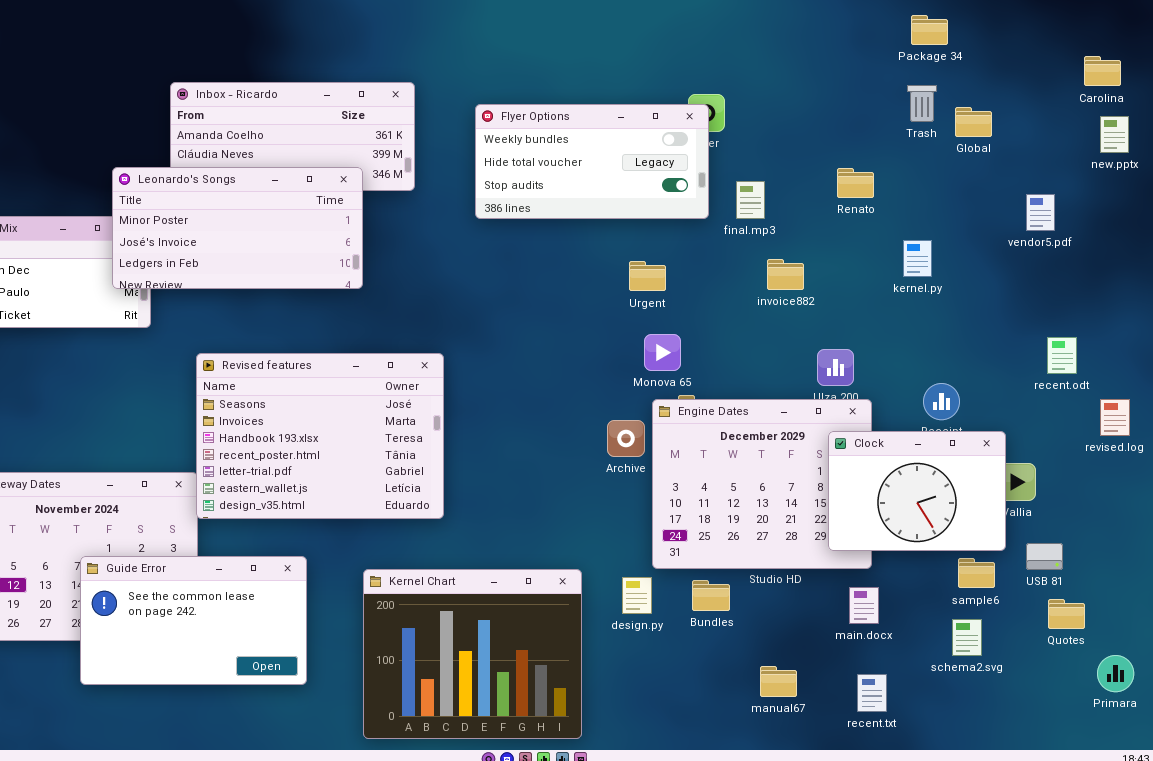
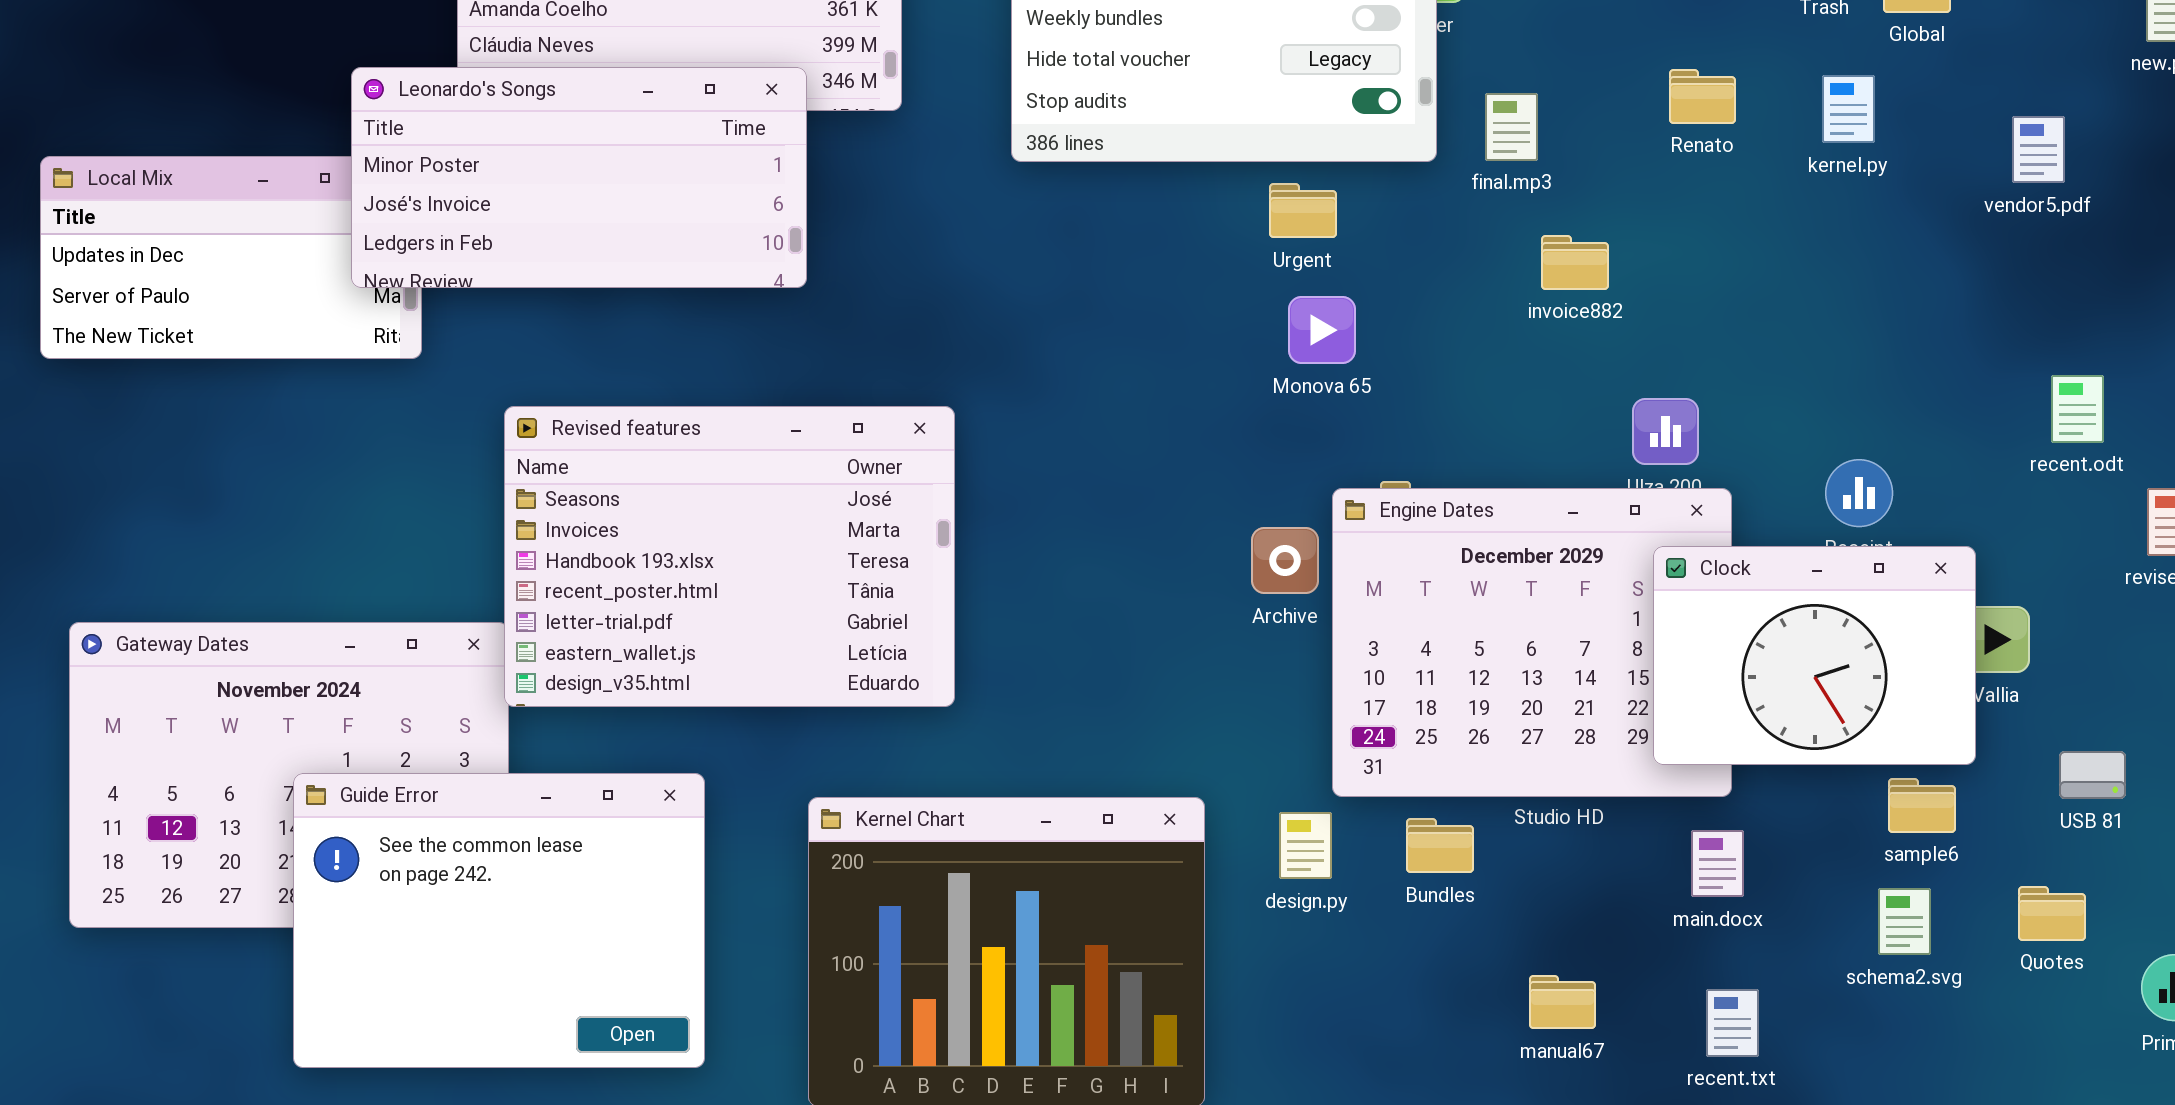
kernel.py: [903,240,932,277] -> [1822,75,1875,143], moved
Urgent: [629,261,666,291] -> [1269,183,1337,238], moved
Monova 65: [644,334,681,371] -> [1288,296,1356,364], moved
USB 81: [1026,543,1063,570] -> [2059,751,2126,799], moved
Guide Error: [80,556,307,685] -> [293,773,705,1068], resized
Quotes: [1048,599,1085,629] -> [2018,886,2086,941], moved

